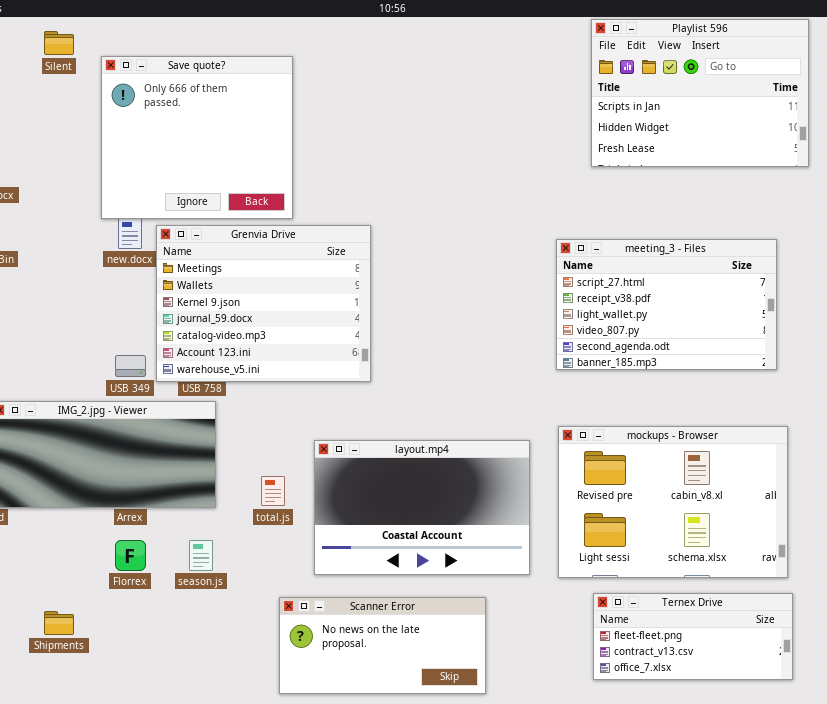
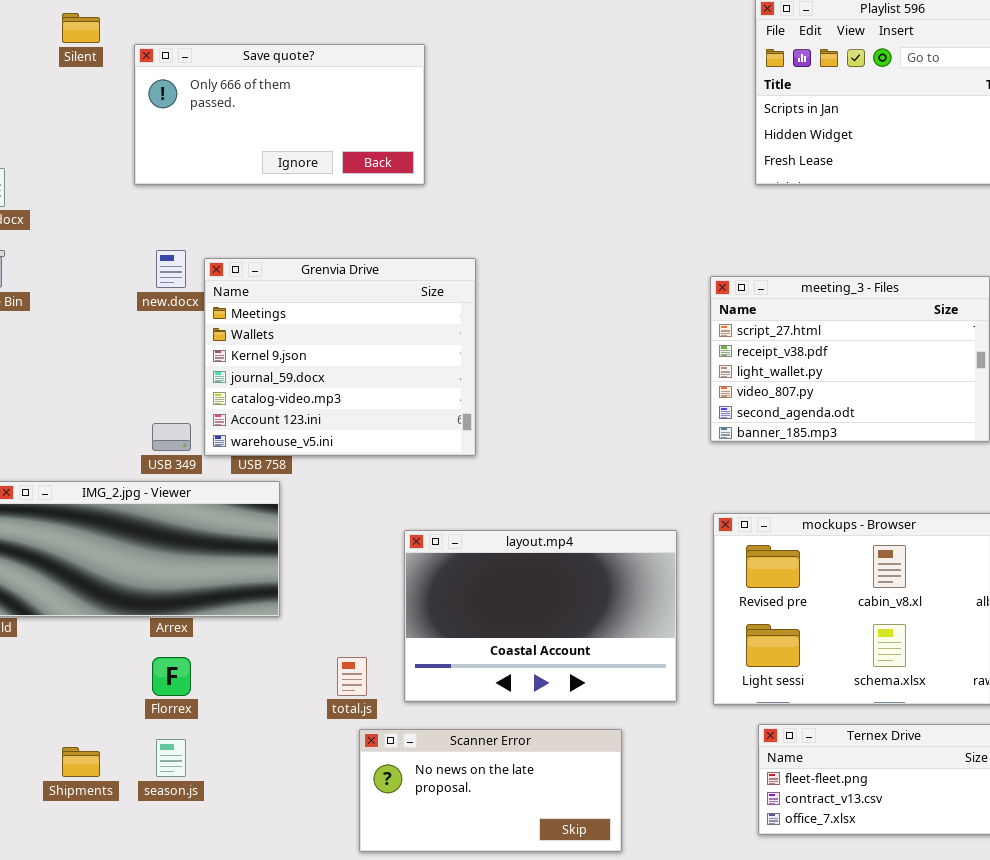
Save quote?: [101,56,293,219] -> [134,44,425,185], resized
total.js: [261,476,285,506] -> [337,657,367,696], moved
season.js: [189,540,213,571] -> [156,739,186,777], moved

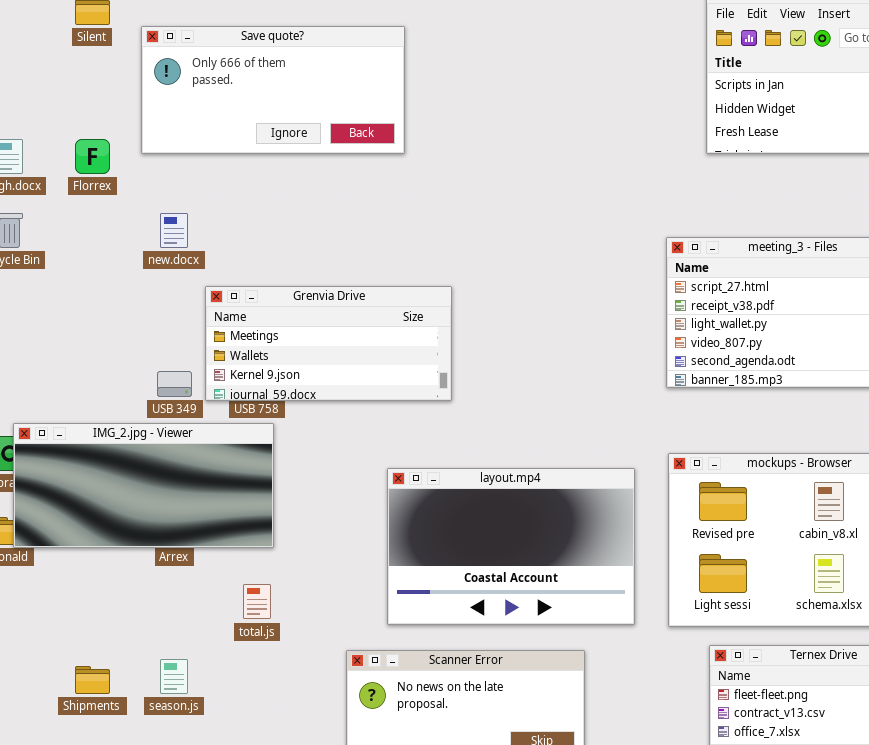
Grenvia Drive: [204,258,476,456] -> [205,286,452,401], resized
Florrex: [152,657,191,696] -> [75,139,110,174], moved
total.js: [337,657,367,696] -> [243,584,271,619], moved

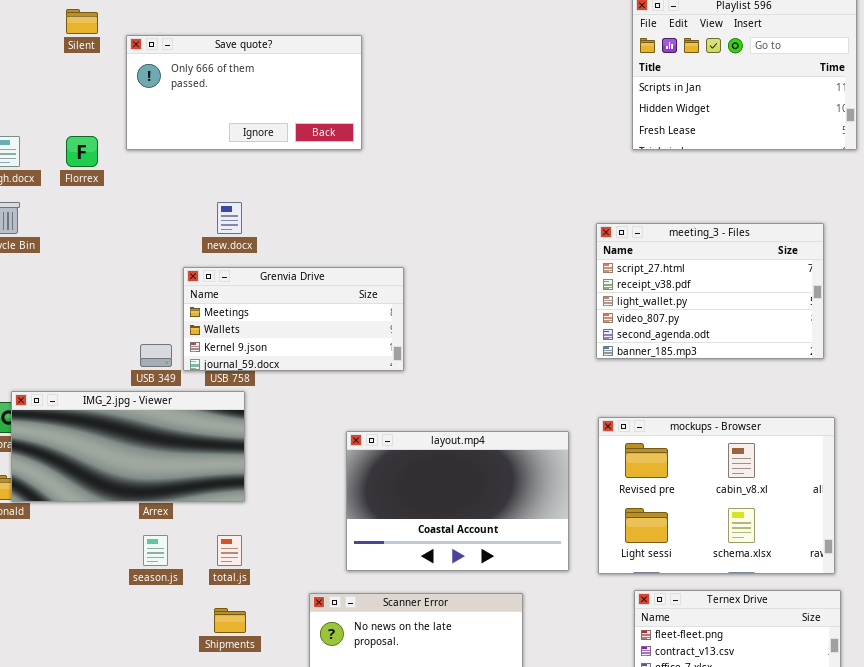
new.docx: [160,213,188,248] -> [217,202,242,234], moved
season.js: [160,659,188,694] -> [143,535,168,566], moved
Shipments: [75,666,110,694] -> [214,608,246,633], moved

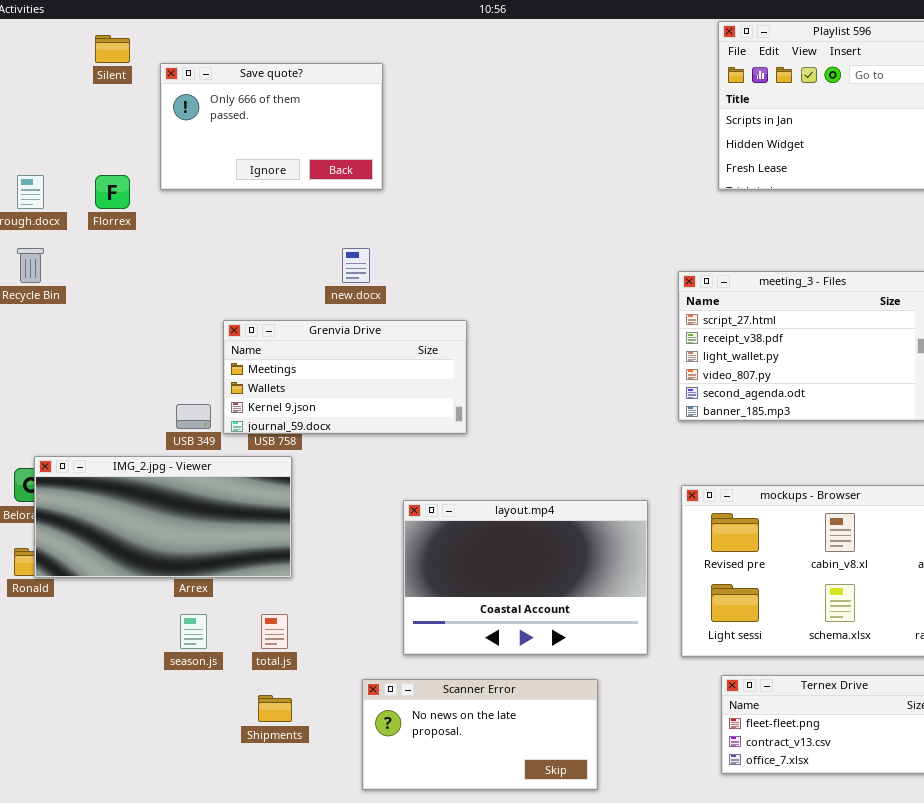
Save quote?: [126,35,362,150] -> [160,63,383,190], resized
new.docx: [217,202,242,234] -> [342,248,370,283], moved

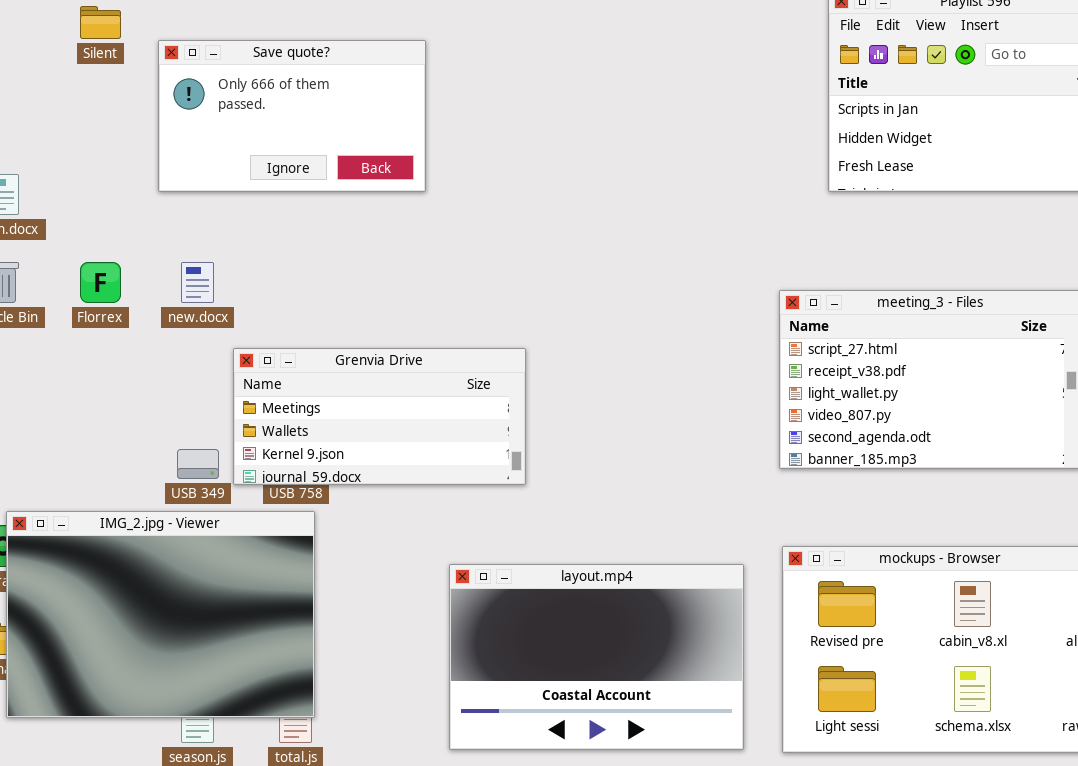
Florrex: [95,175,130,209] -> [80,262,121,303], moved
new.docx: [342,248,370,283] -> [181,262,214,303], moved
IMG_2.jpg - Viewer: [34,456,292,578] -> [6,511,315,718], resized

